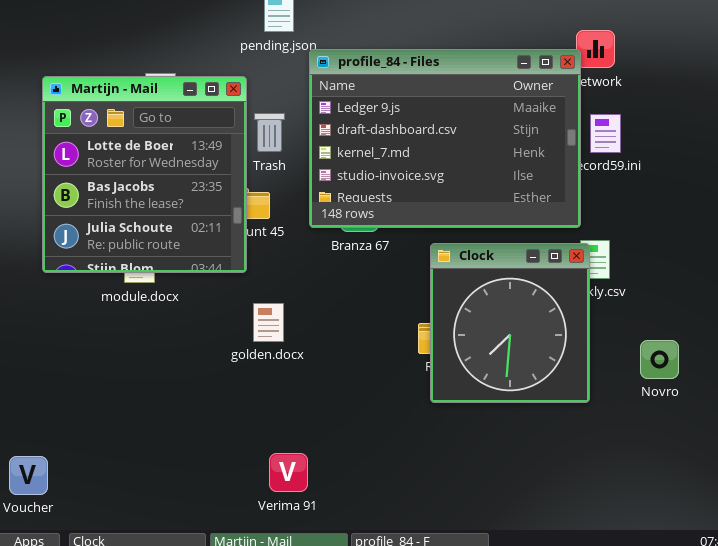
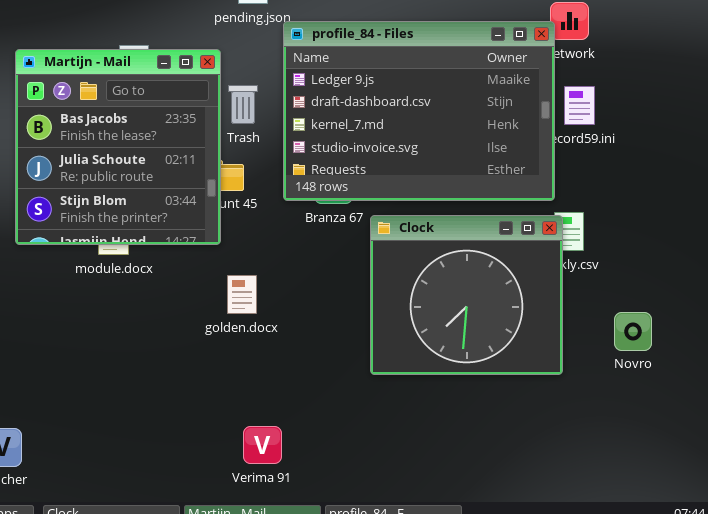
Martijn - Mail: [42,76,247,273] -> [15,49,221,245], scrolled down 1 row
Clock: [430,243,590,403] -> [370,215,563,375], resized

